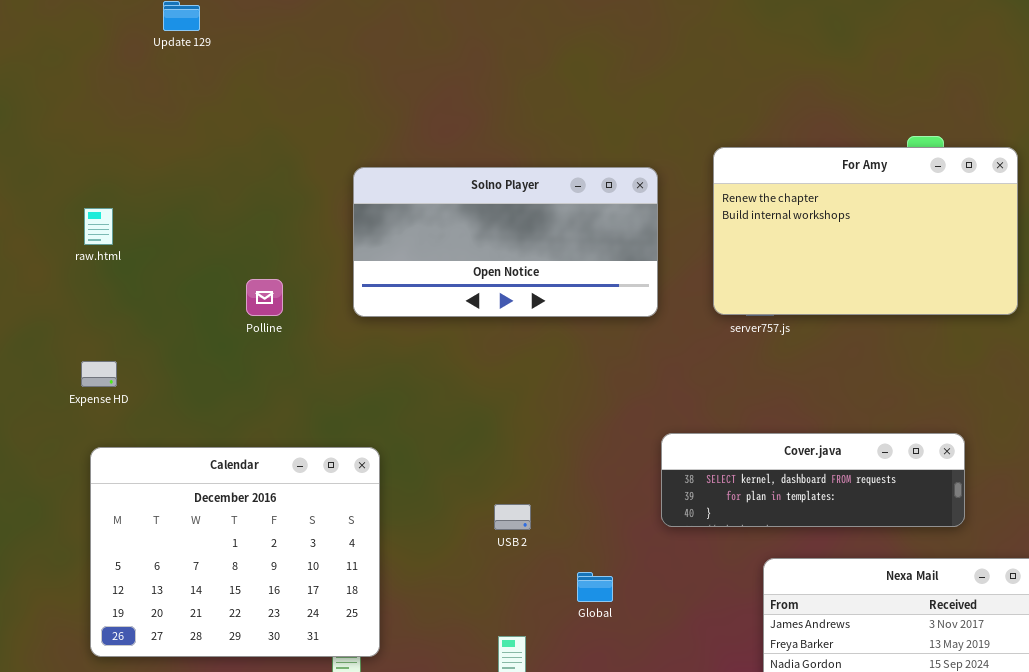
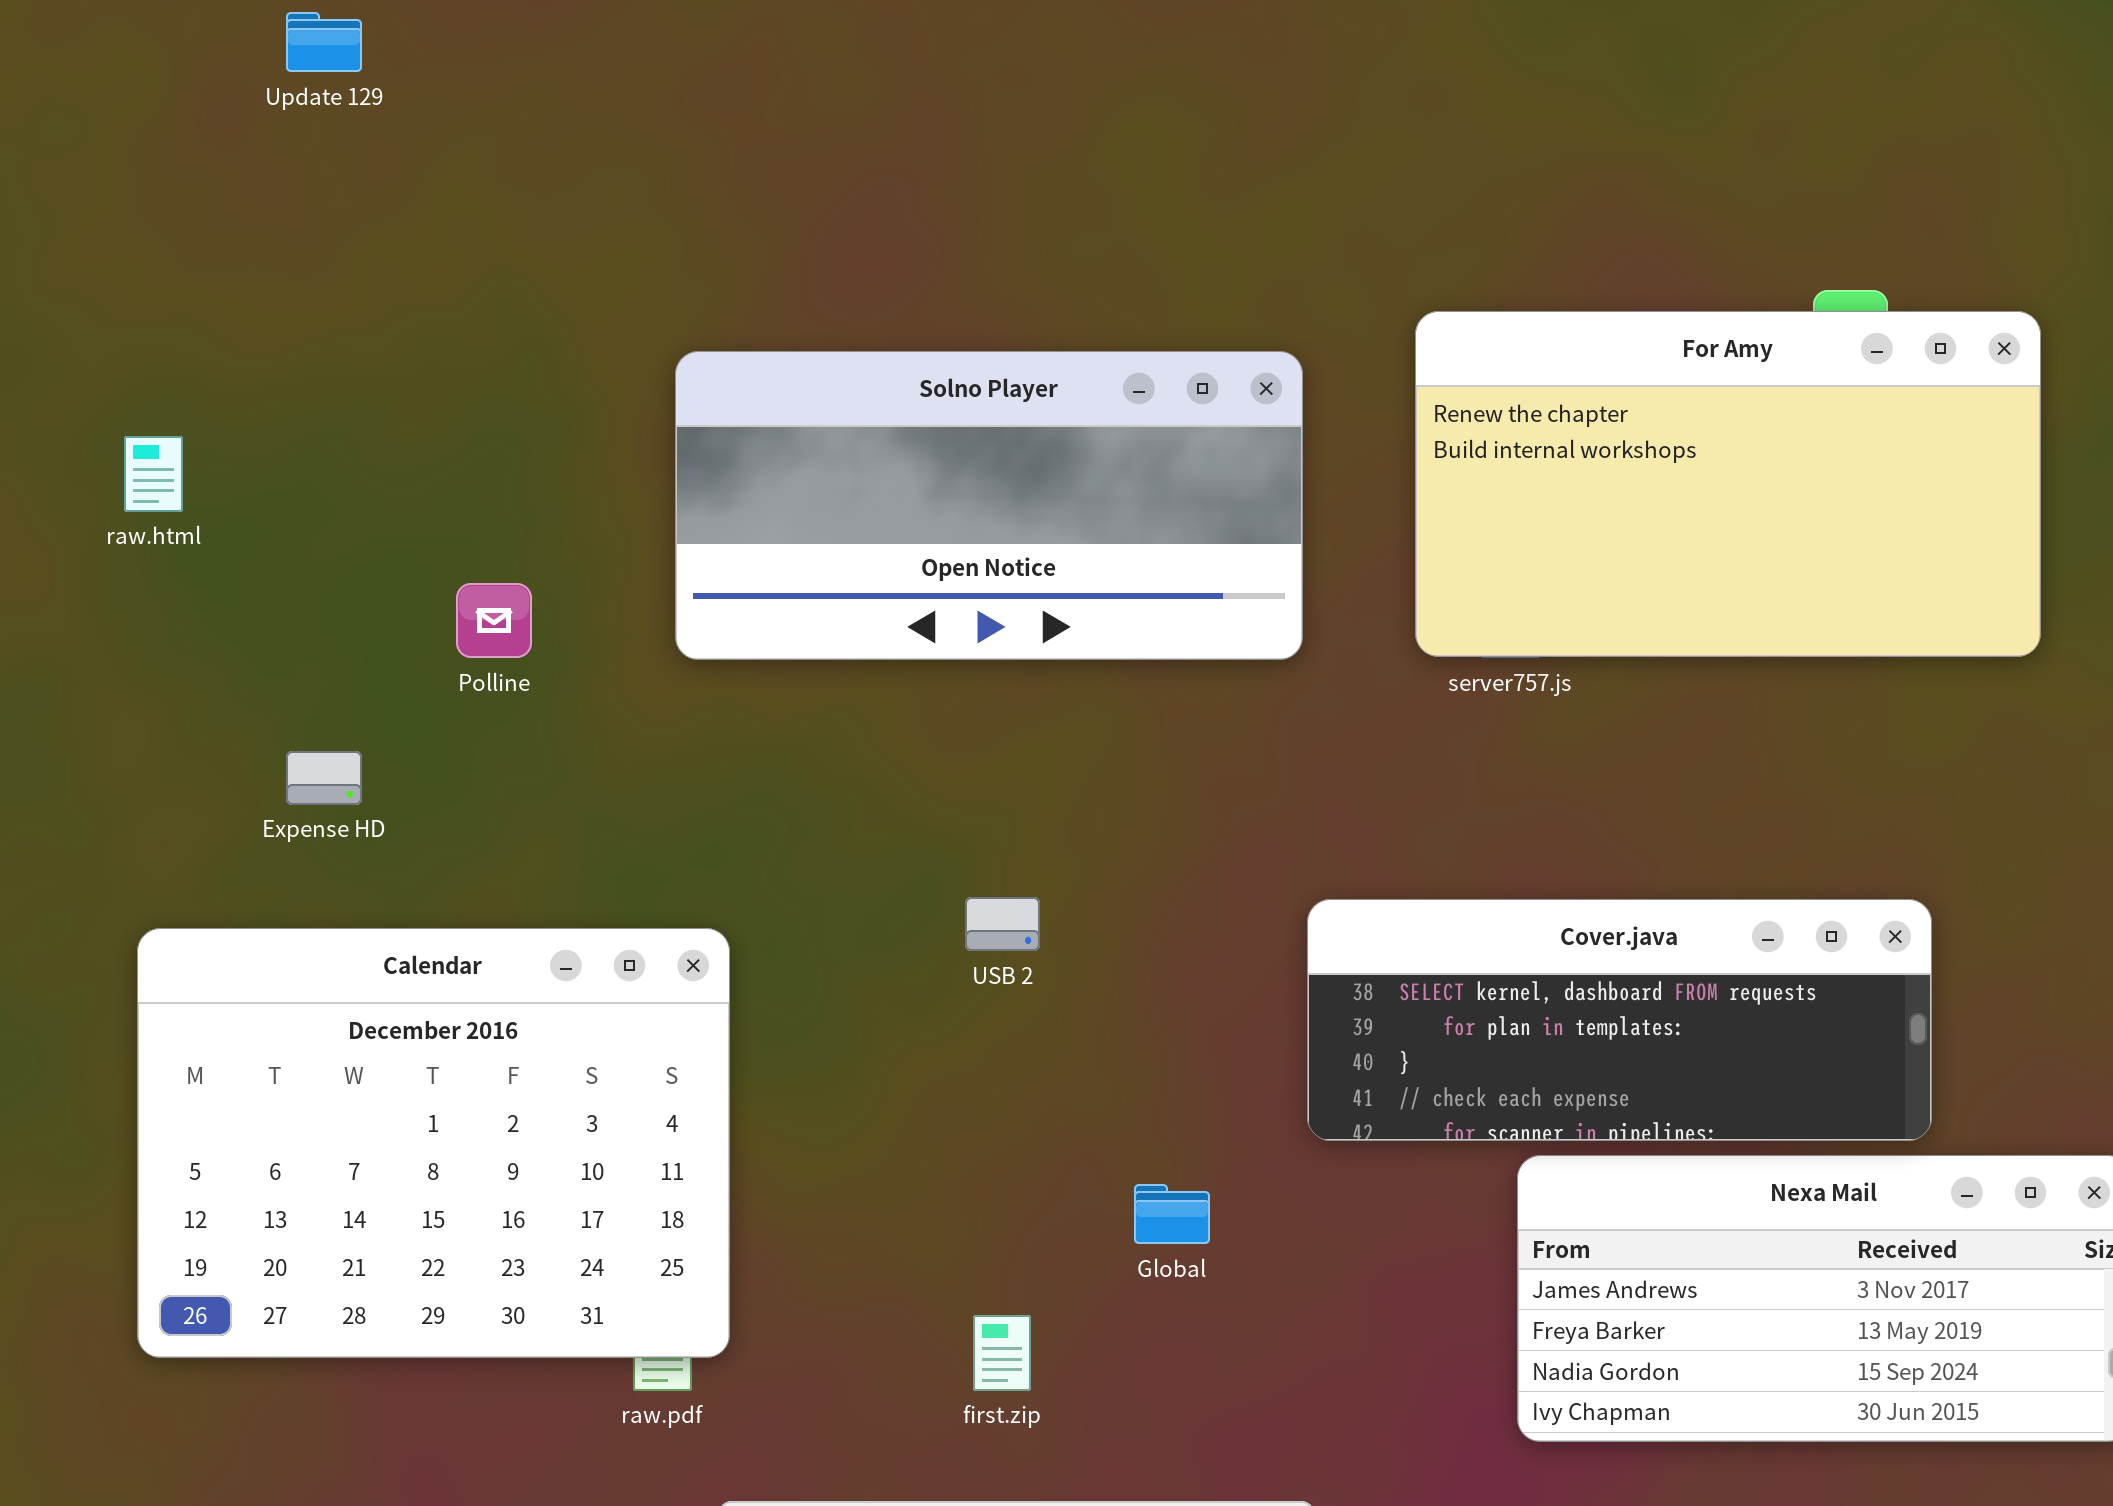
Expense HD: [81,361,117,387] -> [286,751,362,805], moved
Cover.java: [661,433,965,527] -> [1307,899,1932,1141], resized
USB 2: [494,504,531,530] -> [965,897,1040,951], moved

